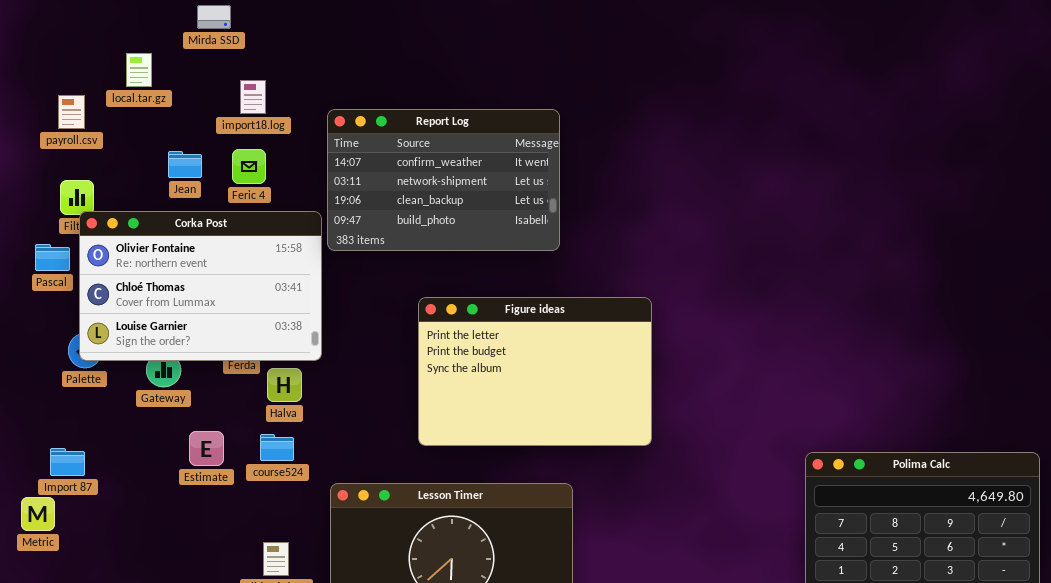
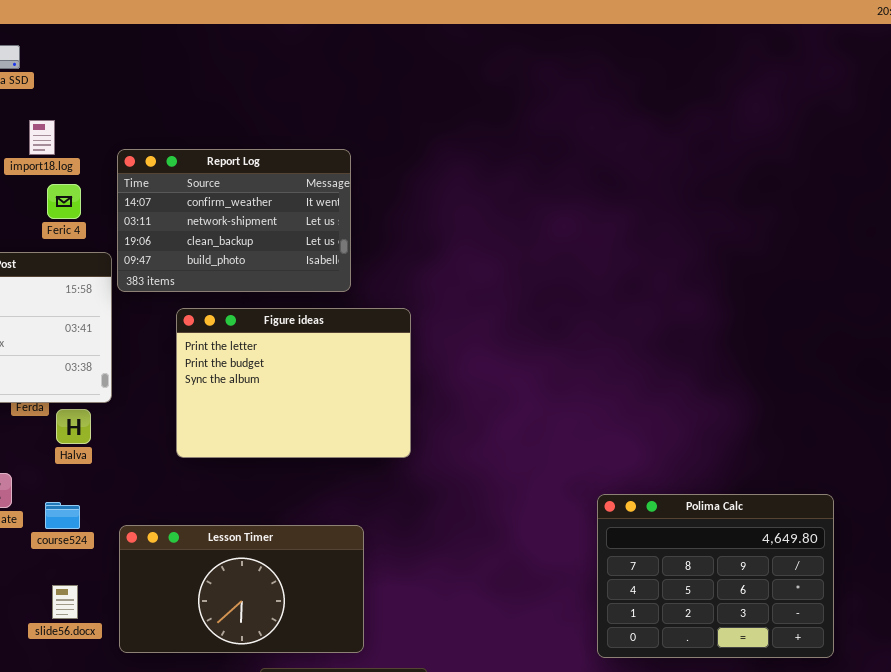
Feric 4: [232,149,266,184] -> [47,184,81,219], moved
Figure ideas: [418,297,652,446] -> [176,308,411,458], moved
course524: [260,434,294,461] -> [45,502,80,529], moved

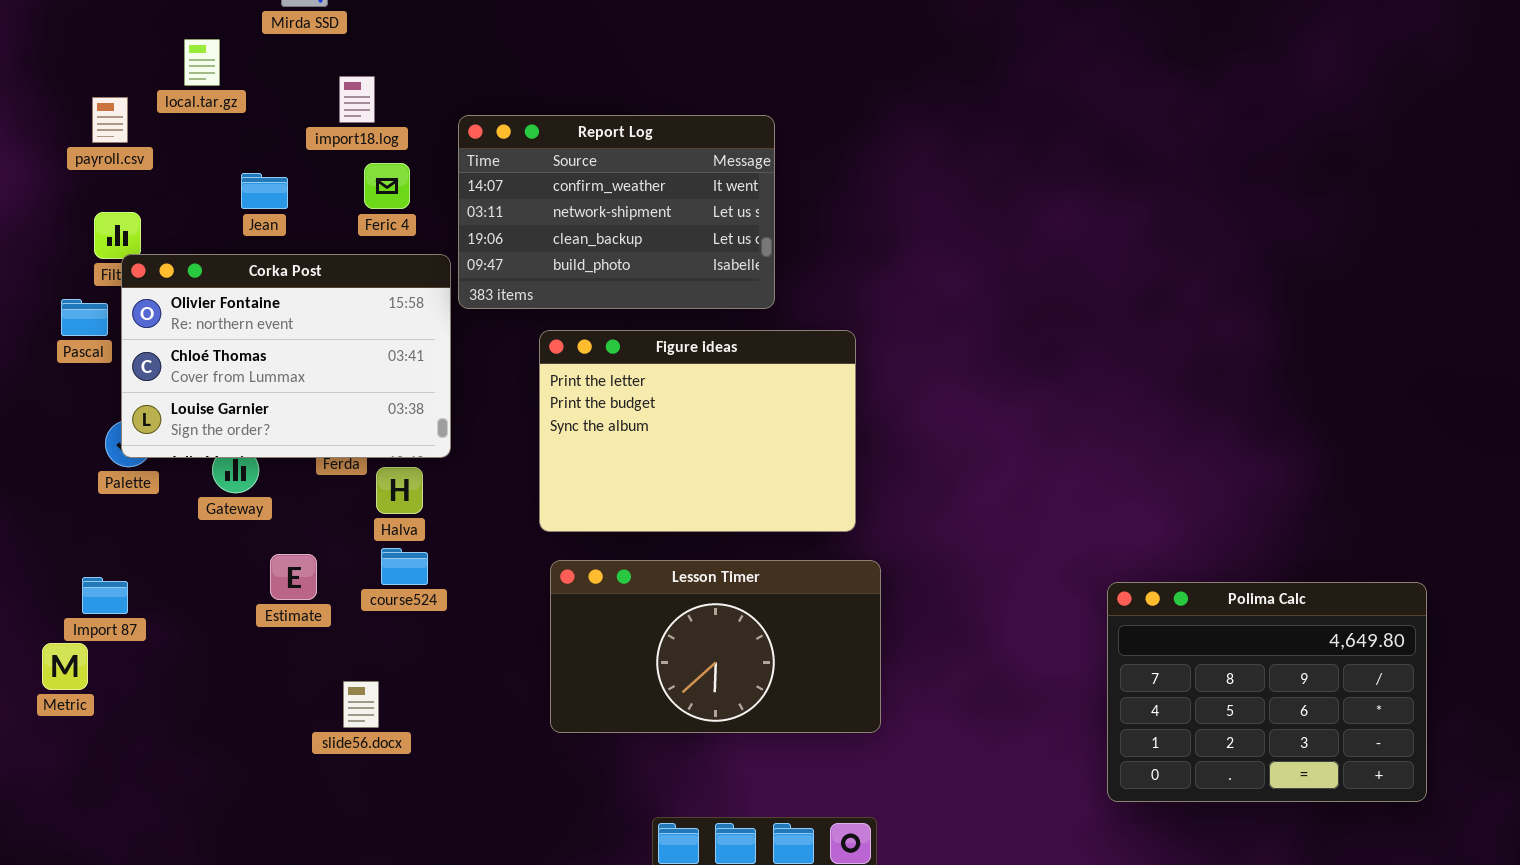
course524: [45,502,80,529] -> [381,548,428,585], moved
Lesson Timer: [119,525,364,653] -> [550,560,881,733], moved
slide56.docx: [52,585,78,619] -> [343,681,379,728], moved

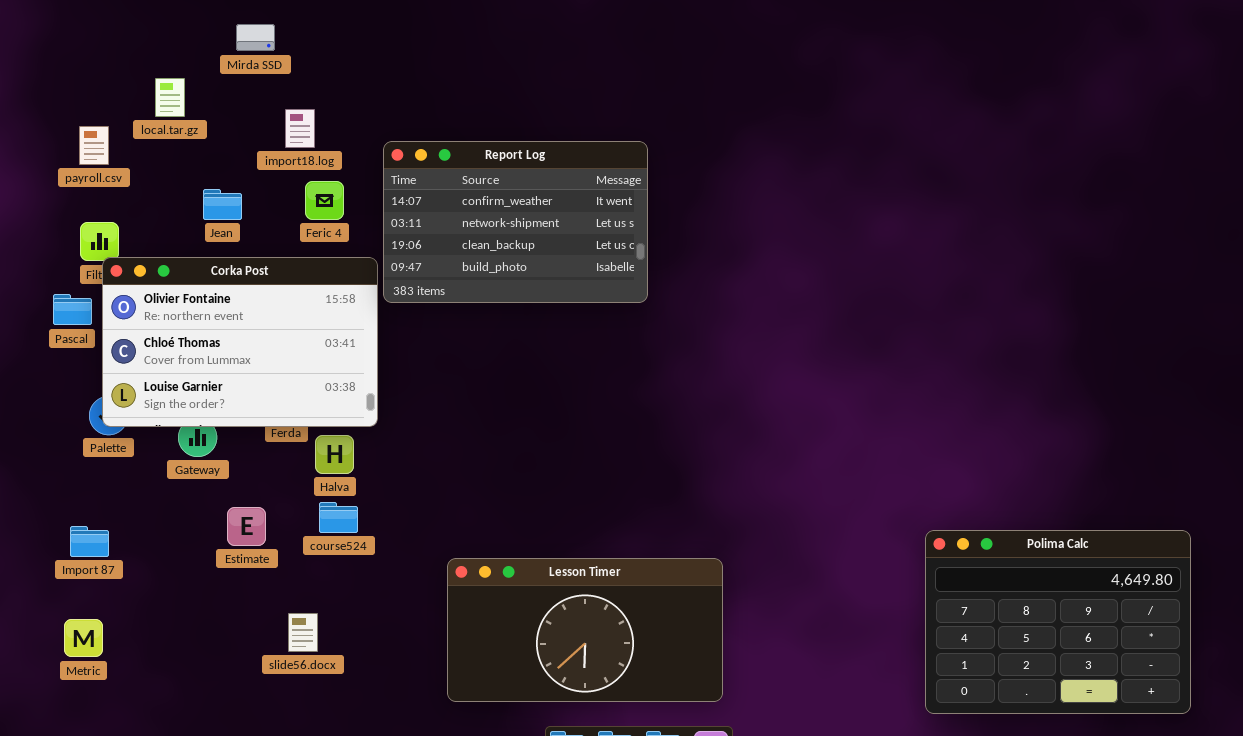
Figure ideas: [539,330,856,532] -> none, closed
Lesson Timer: [550,560,881,733] -> [447,558,723,702], moved
Metric: [42,643,88,690] -> [64,619,103,657], moved

